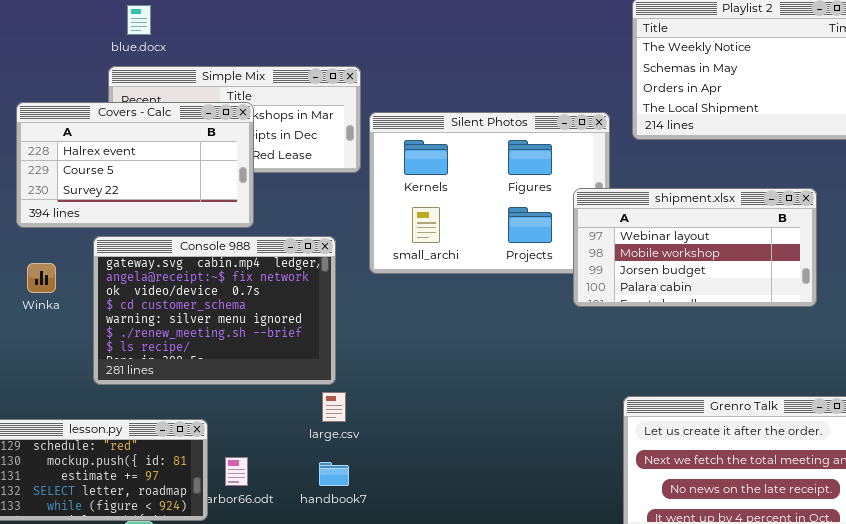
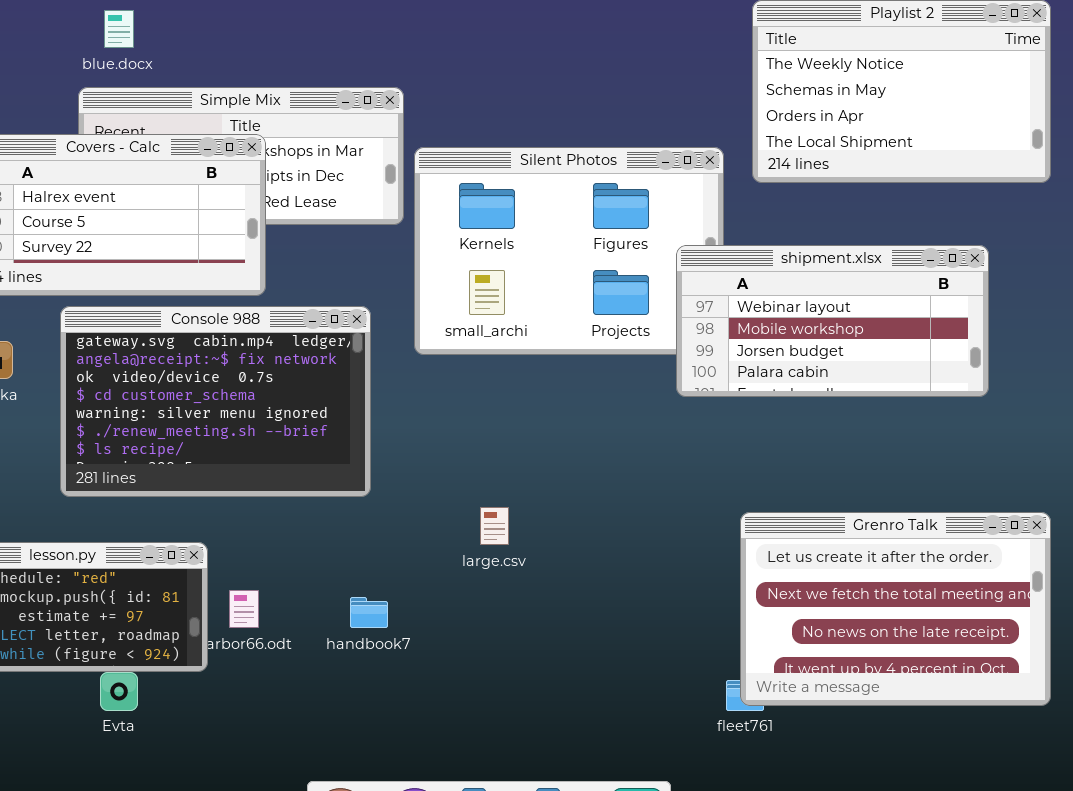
large.csv: [322,392,346,422] -> [480,507,509,545], moved

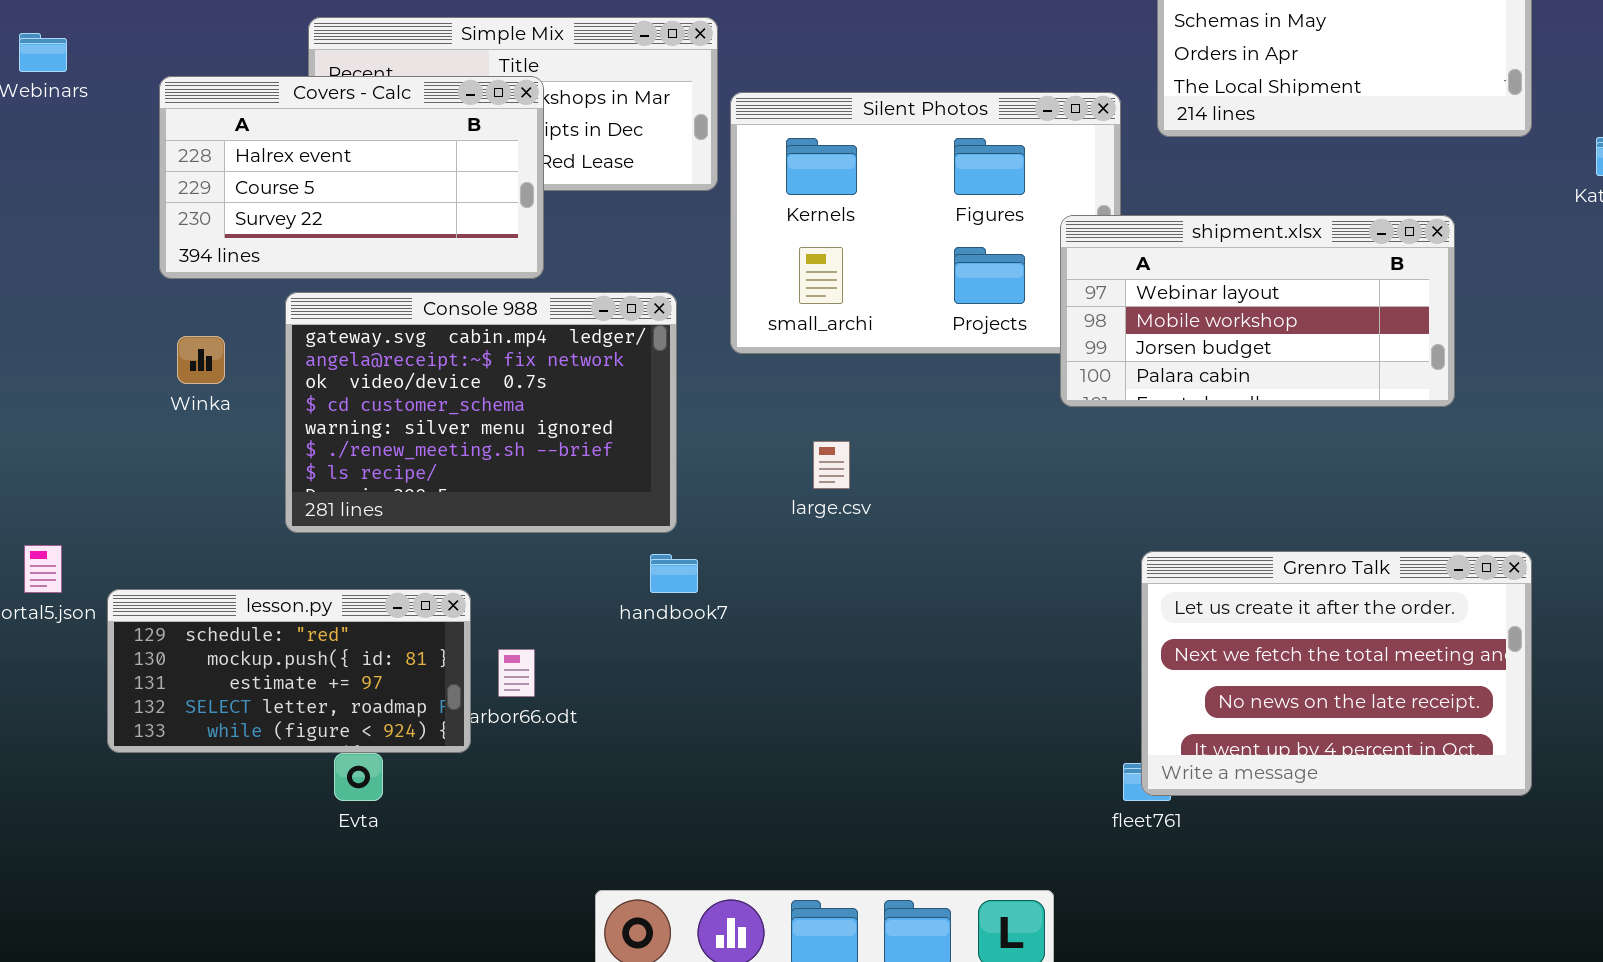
large.csv: [480,507,509,545] -> [813,441,850,489], moved
handbook7: [350,597,388,628] -> [650,554,698,593], moved

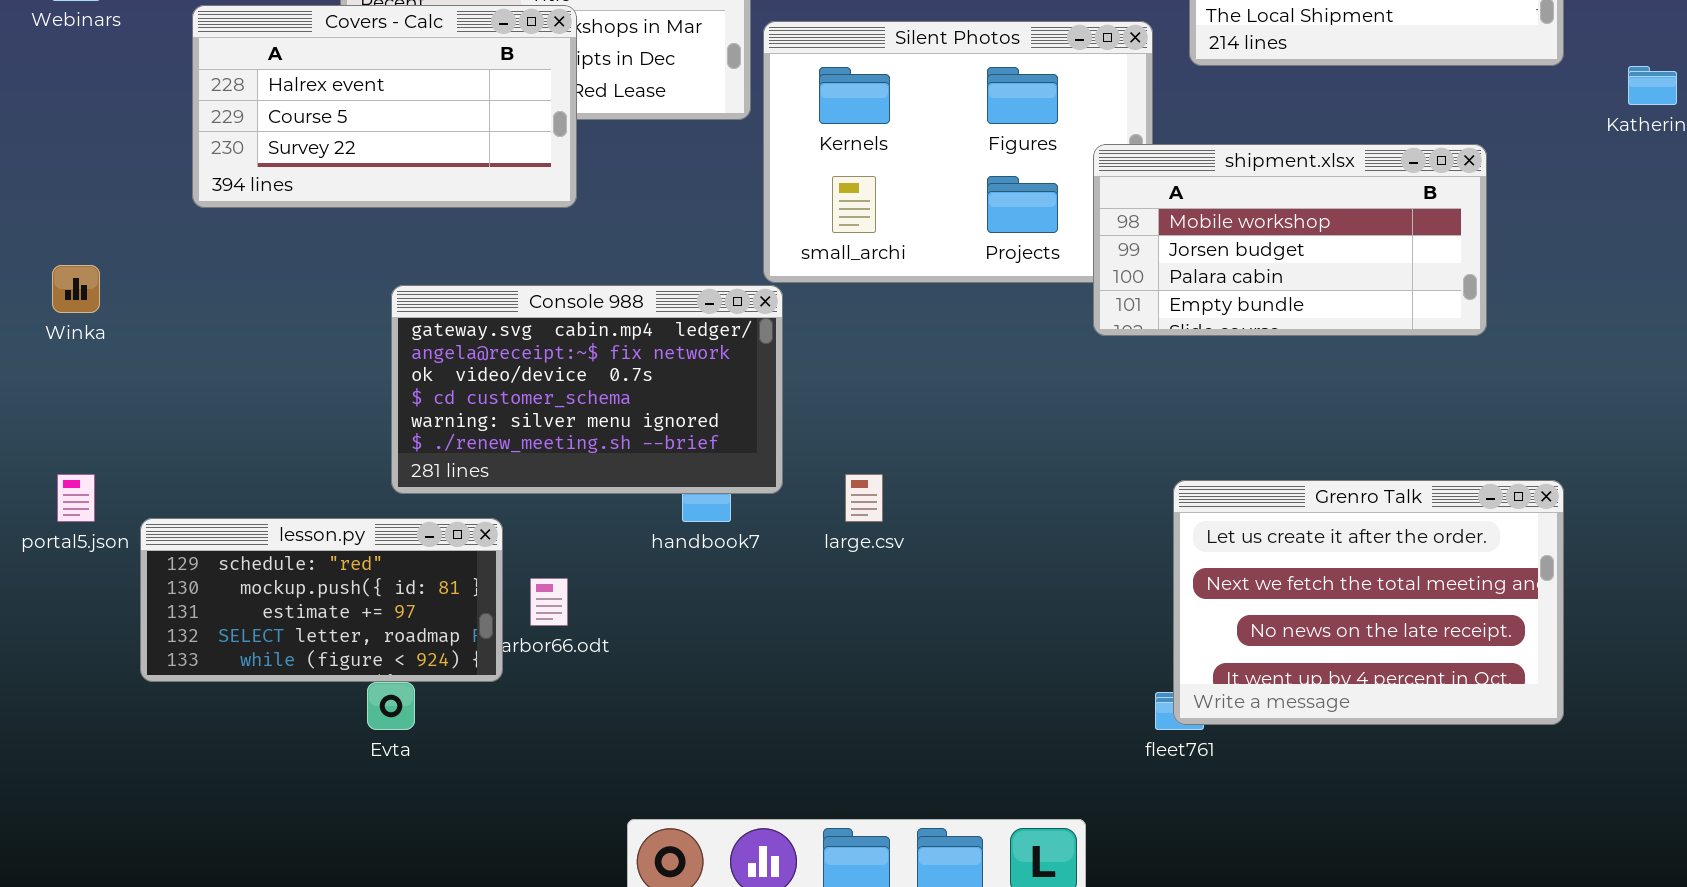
shipment.xlsx: [1060,215,1455,407] -> [1093,144,1487,336], scrolled down 1 row
Console 988: [285,292,677,533] -> [391,285,783,494], moved, resized
Winka: [177,336,225,384] -> [52,265,100,313], moved
large.csv: [813,441,850,489] -> [845,474,883,522], moved

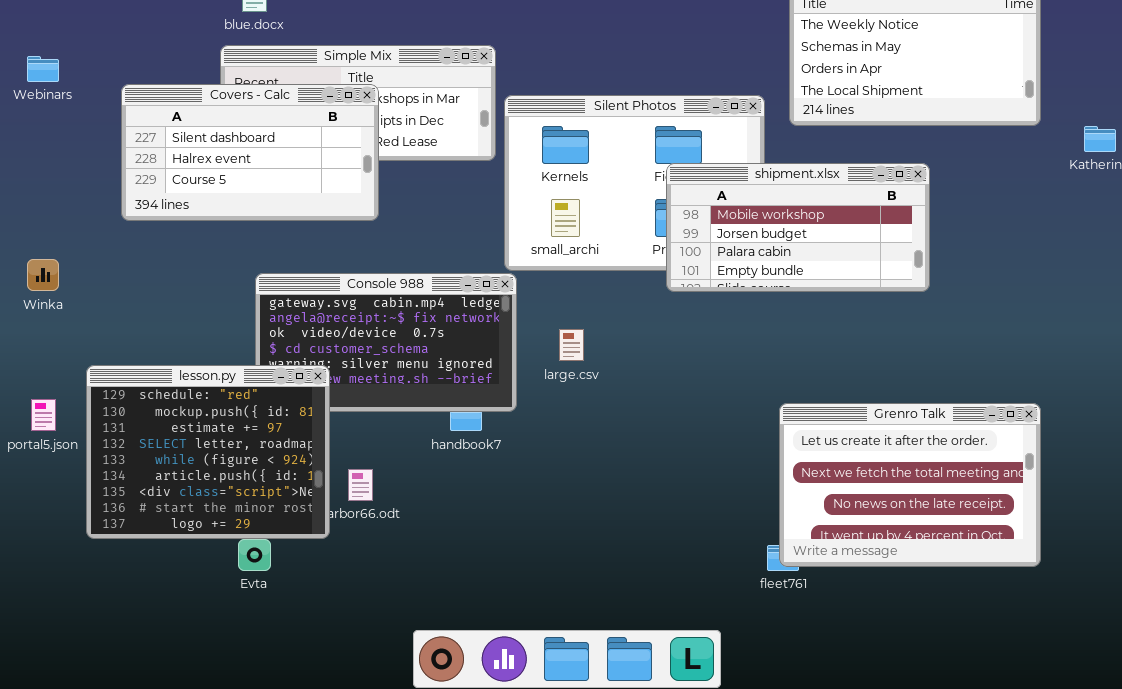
Covers - Calc: [192,5,577,208] -> [121,84,379,221], scrolled up 1 row
shipment.xlsx: [1093,144,1487,336] -> [666,163,930,292], moved
large.csv: [845,474,883,522] -> [559,329,584,361], moved
lesson.py: [140,518,503,682] -> [86,365,330,539], resized

